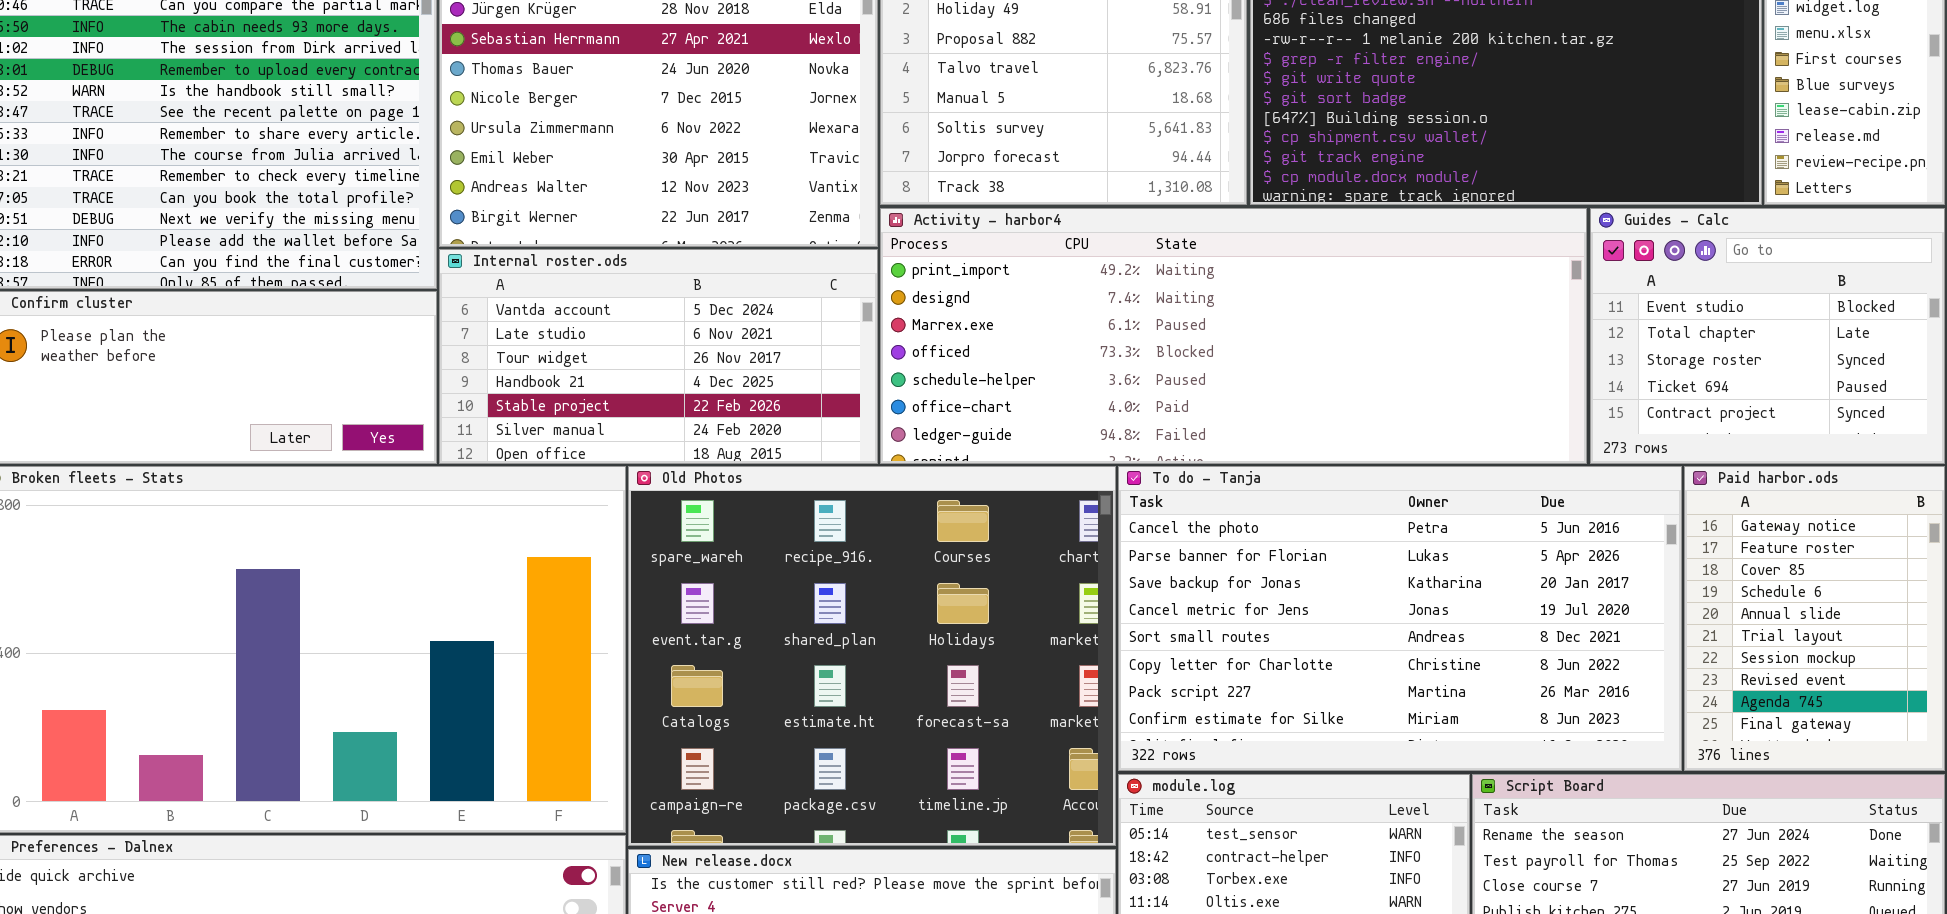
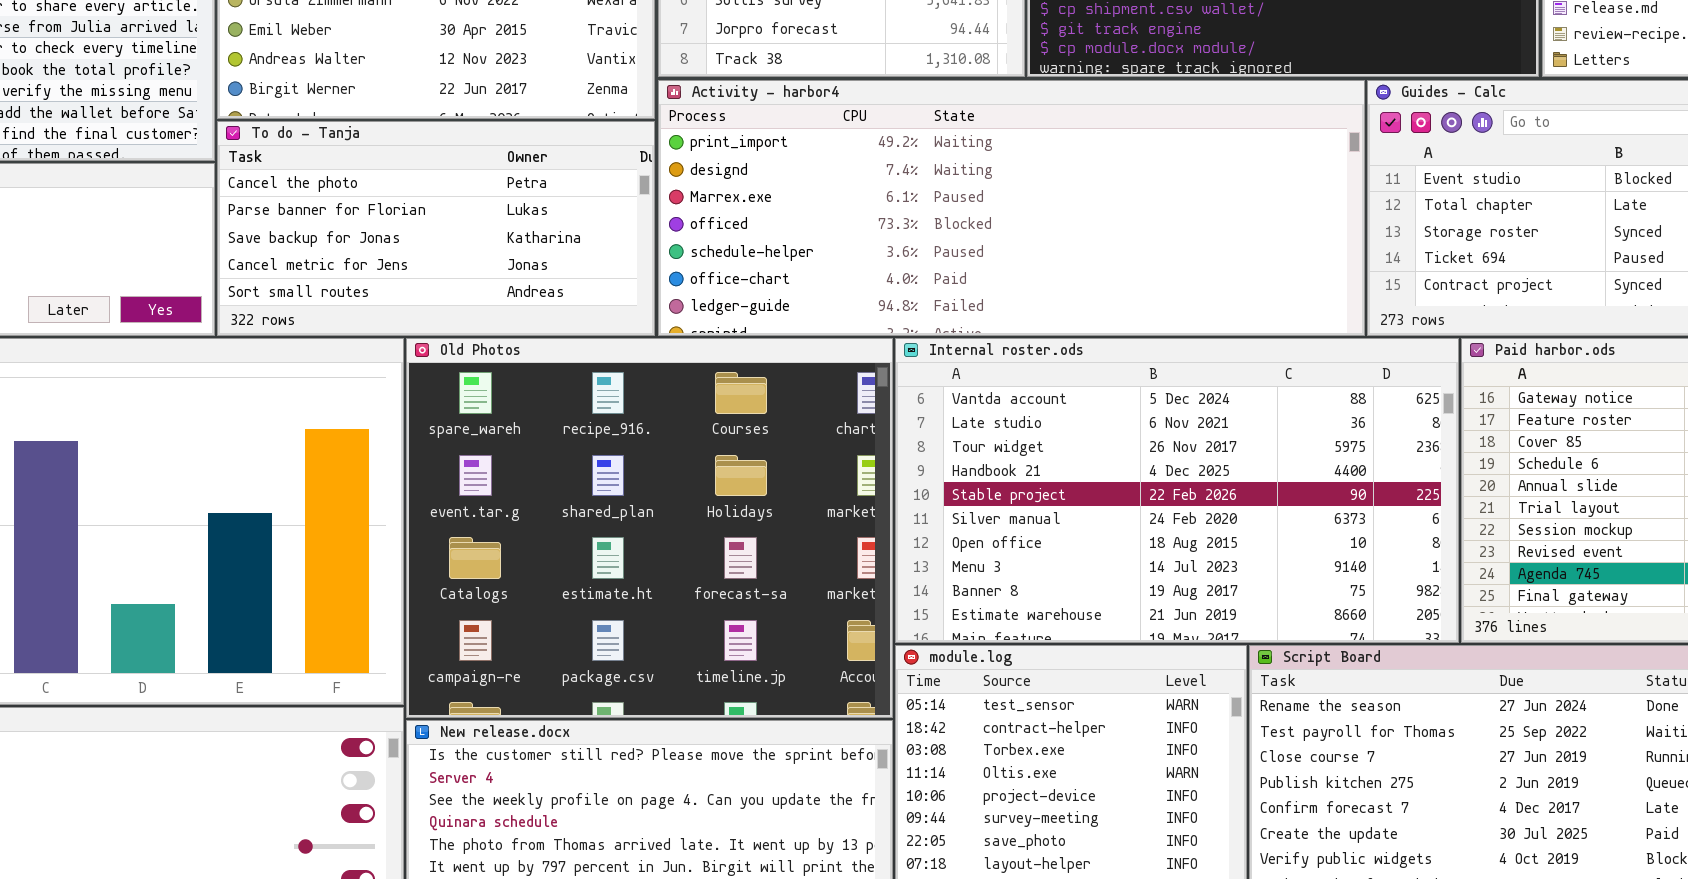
Internal roster.ods: [439,249,878,464] -> [895,338,1459,643], moved, resized
To do - Tanja: [1118,466,1682,771] -> [217,121,655,336], moved, resized

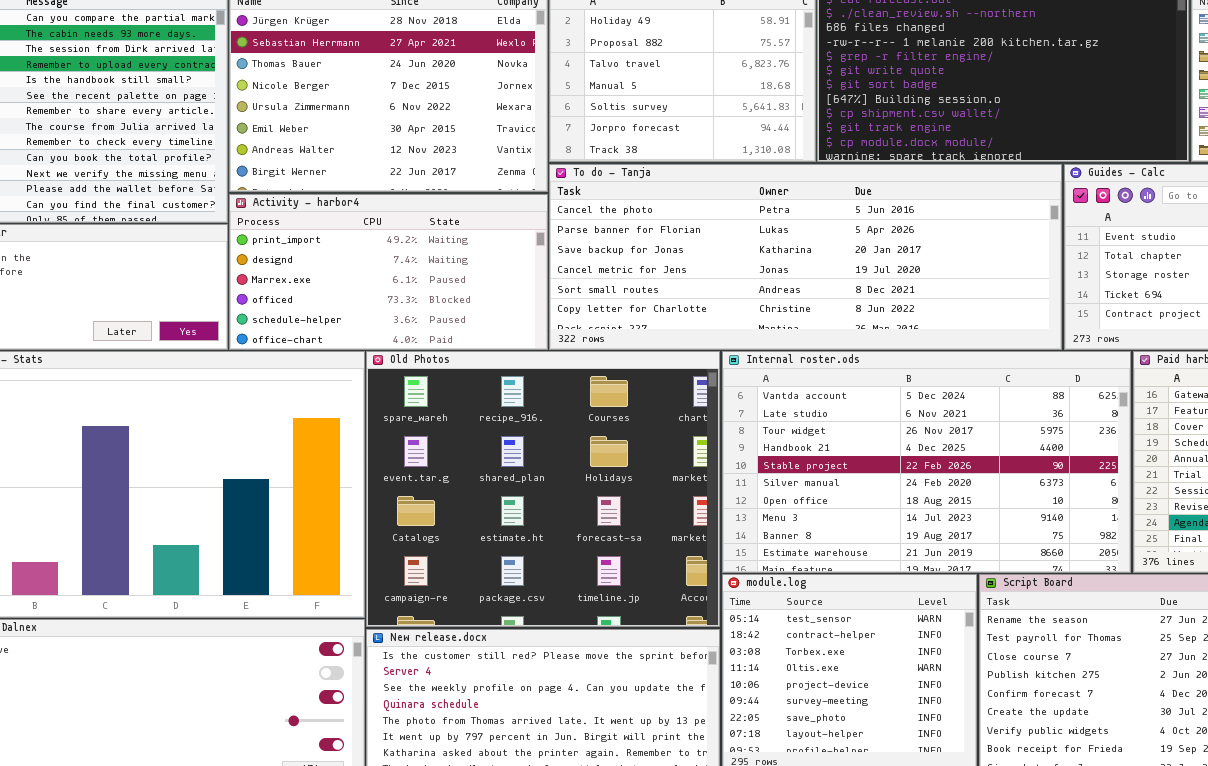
Activity - harbor4: [658,80,1365,336] -> [229,194,548,350], moved, resized
To do - Tanja: [217,121,655,336] -> [549,164,1062,350], moved, resized

